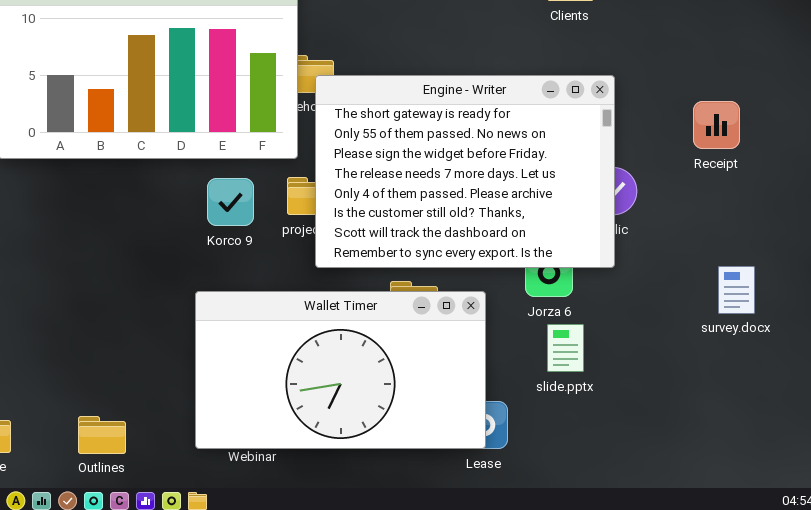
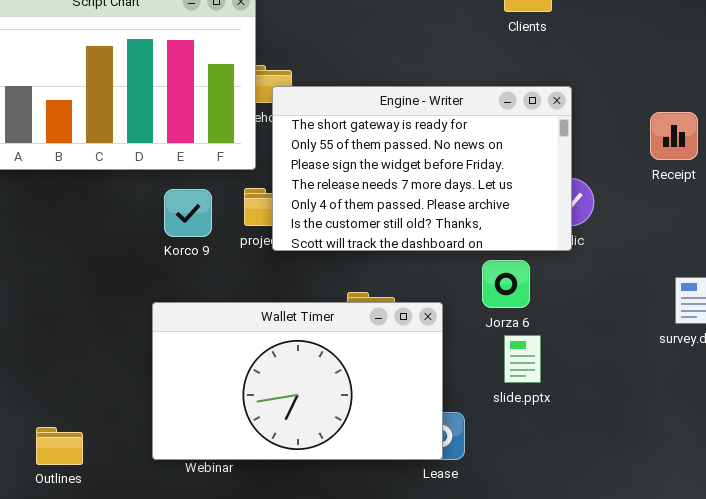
Engine - Writer: [315,75,615,268] -> [272,86,572,251], resized

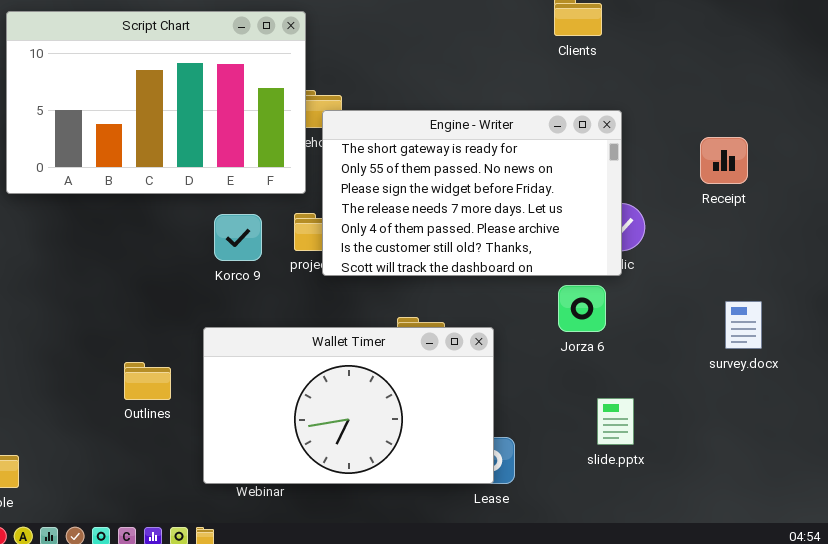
Jorza 6: [482,260,530,308] -> [558,285,606,332], moved
slide.pptx: [504,335,541,383] -> [597,398,634,445], moved
Outlines: [36,427,83,465] -> [124,362,171,400], moved

